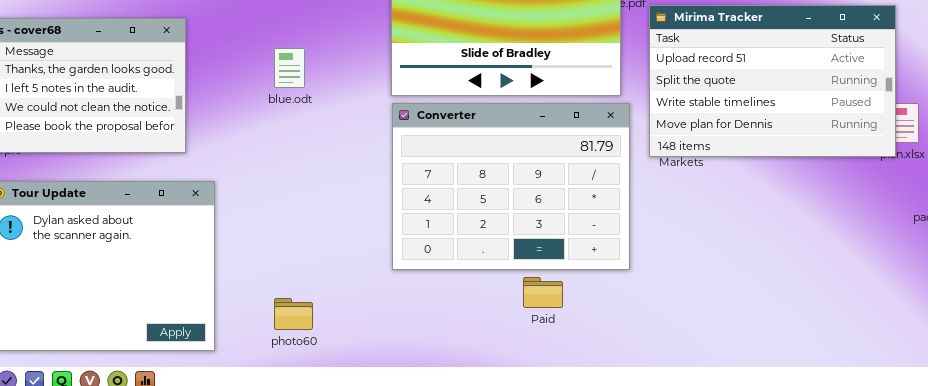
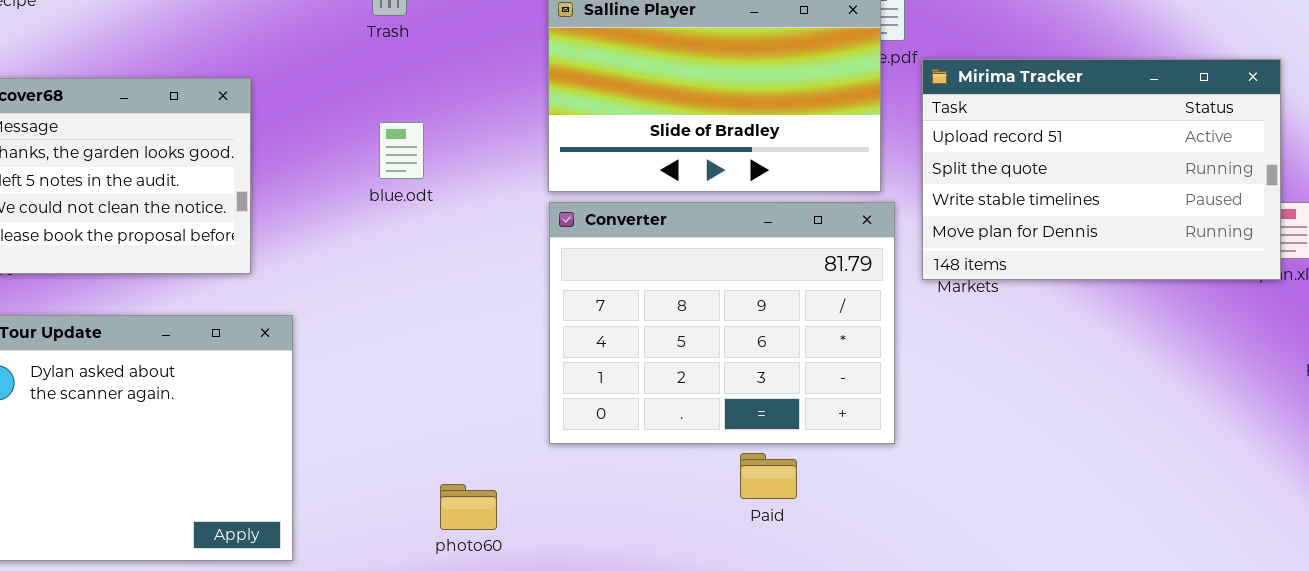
photo60: [274,298,313,330] -> [440,484,497,530], moved

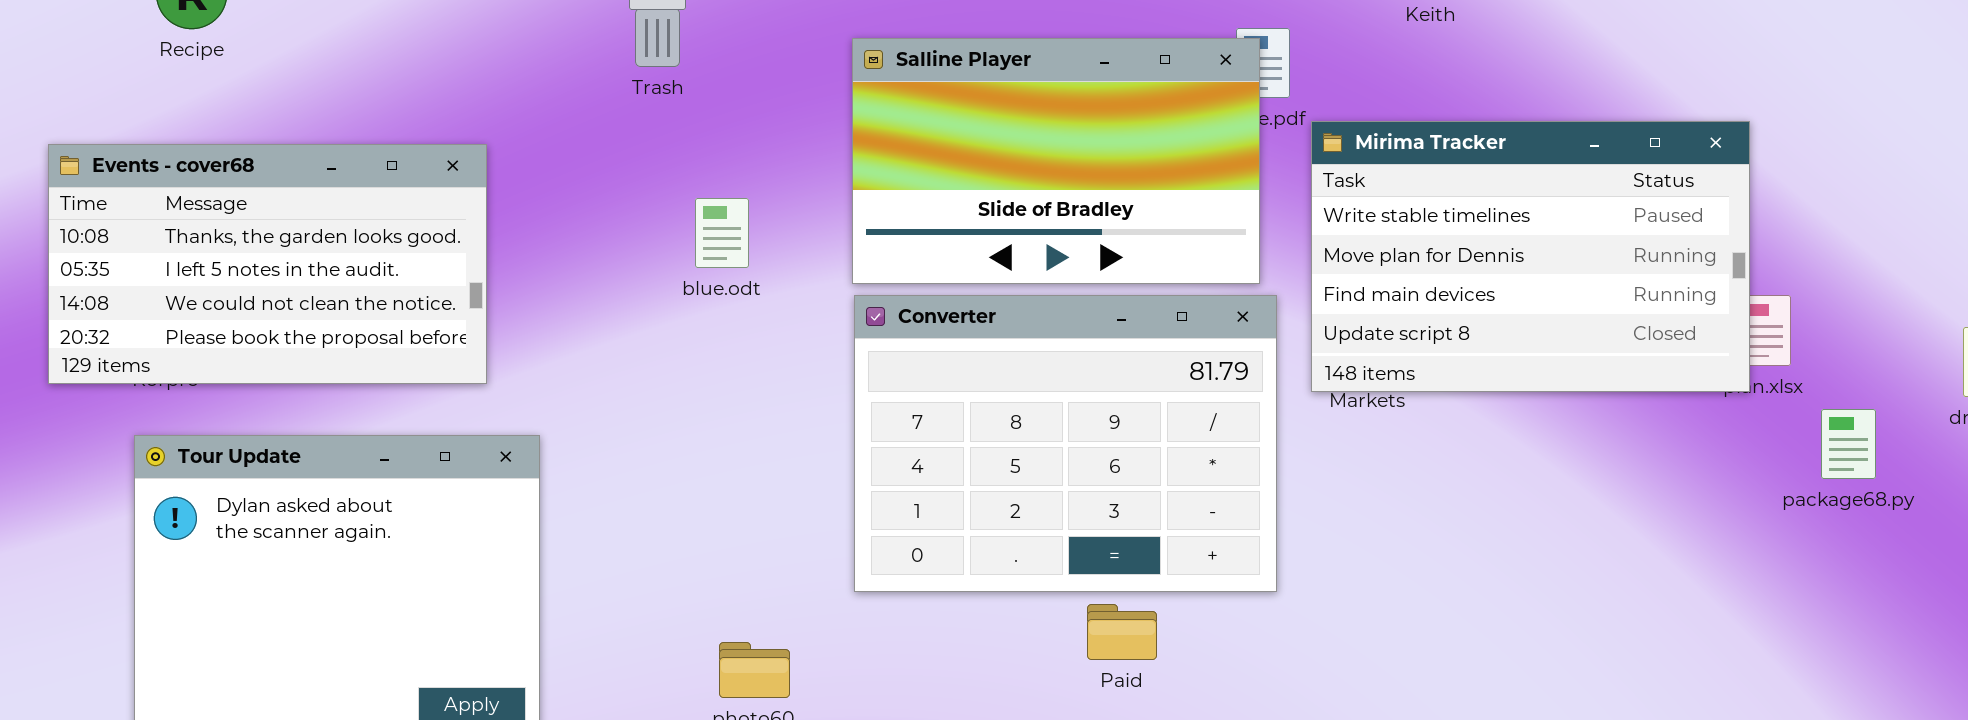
Mirima Tracker: [922,59,1281,280] -> [1311,121,1750,392], scrolled down 2 rows
blue.odt: [379,122,424,179] -> [695,198,749,268], moved

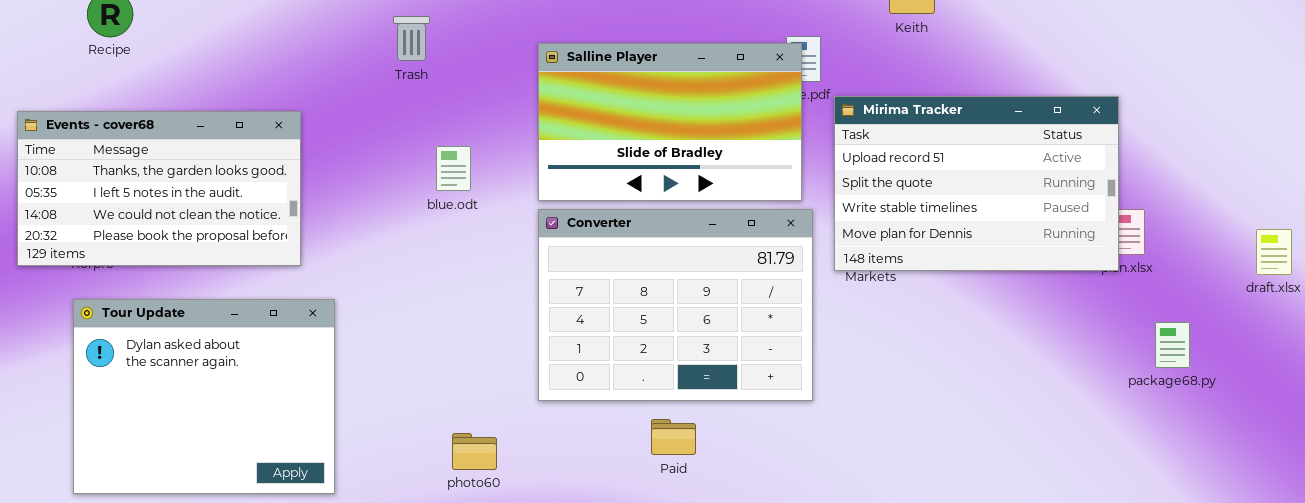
Mirima Tracker: [1311,121,1750,392] -> [834,96,1119,271], scrolled up 2 rows
package68.py: [1821,409,1876,479] -> [1155,322,1190,368], moved
Paid: [1087,604,1157,660] -> [651,419,696,455], moved

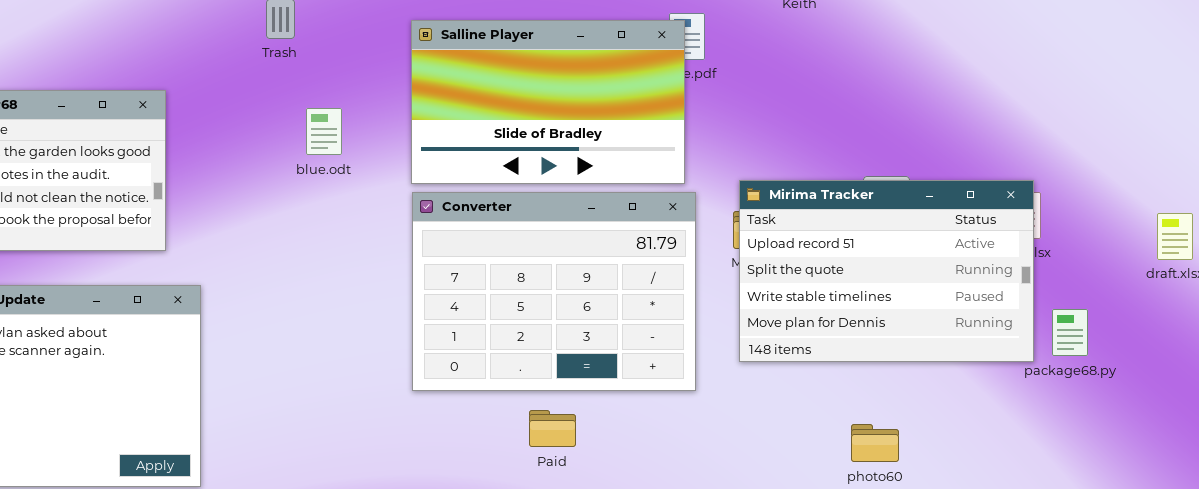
Mirima Tracker: [834,96,1119,271] -> [739,180,1034,362], moved
blue.odt: [436,146,471,191] -> [306,108,342,155], moved
photo60: [452,433,497,470] -> [851,424,899,462], moved

